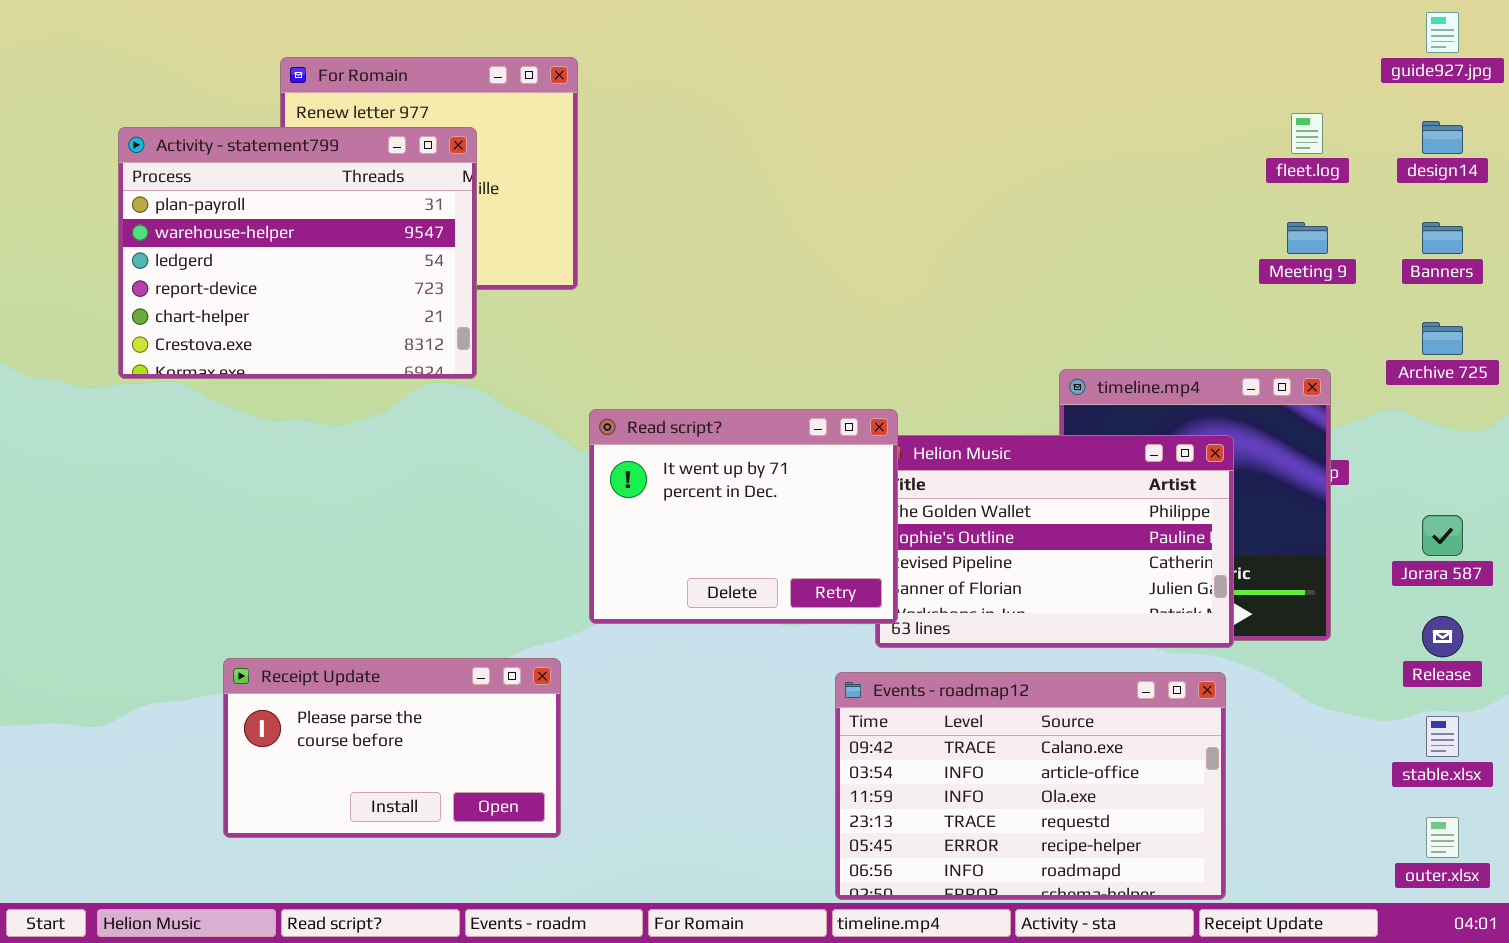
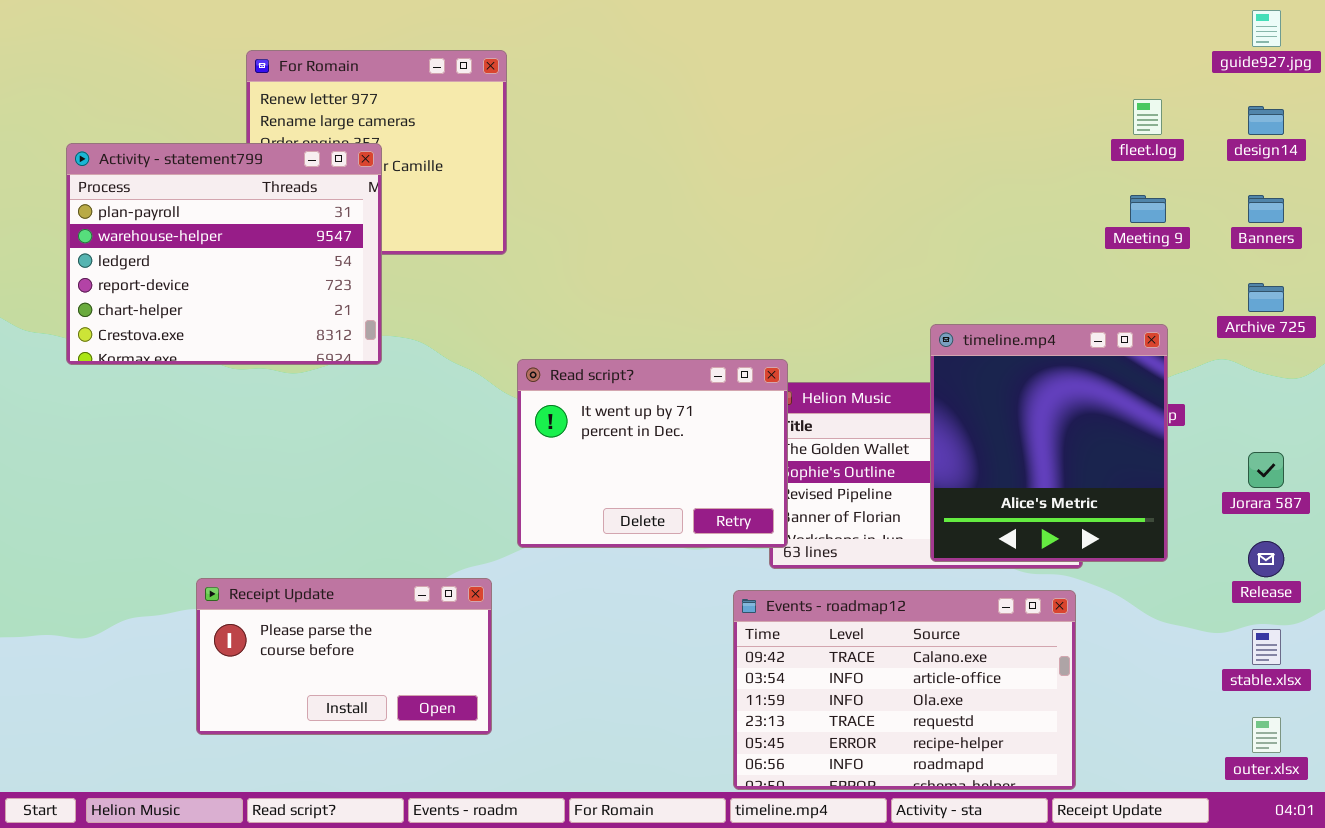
Activity - statement799: [118,127,477,379] -> [66,143,382,365], moved
timeline.mp4: [1059,369,1331,641] -> [930,324,1168,562], raised

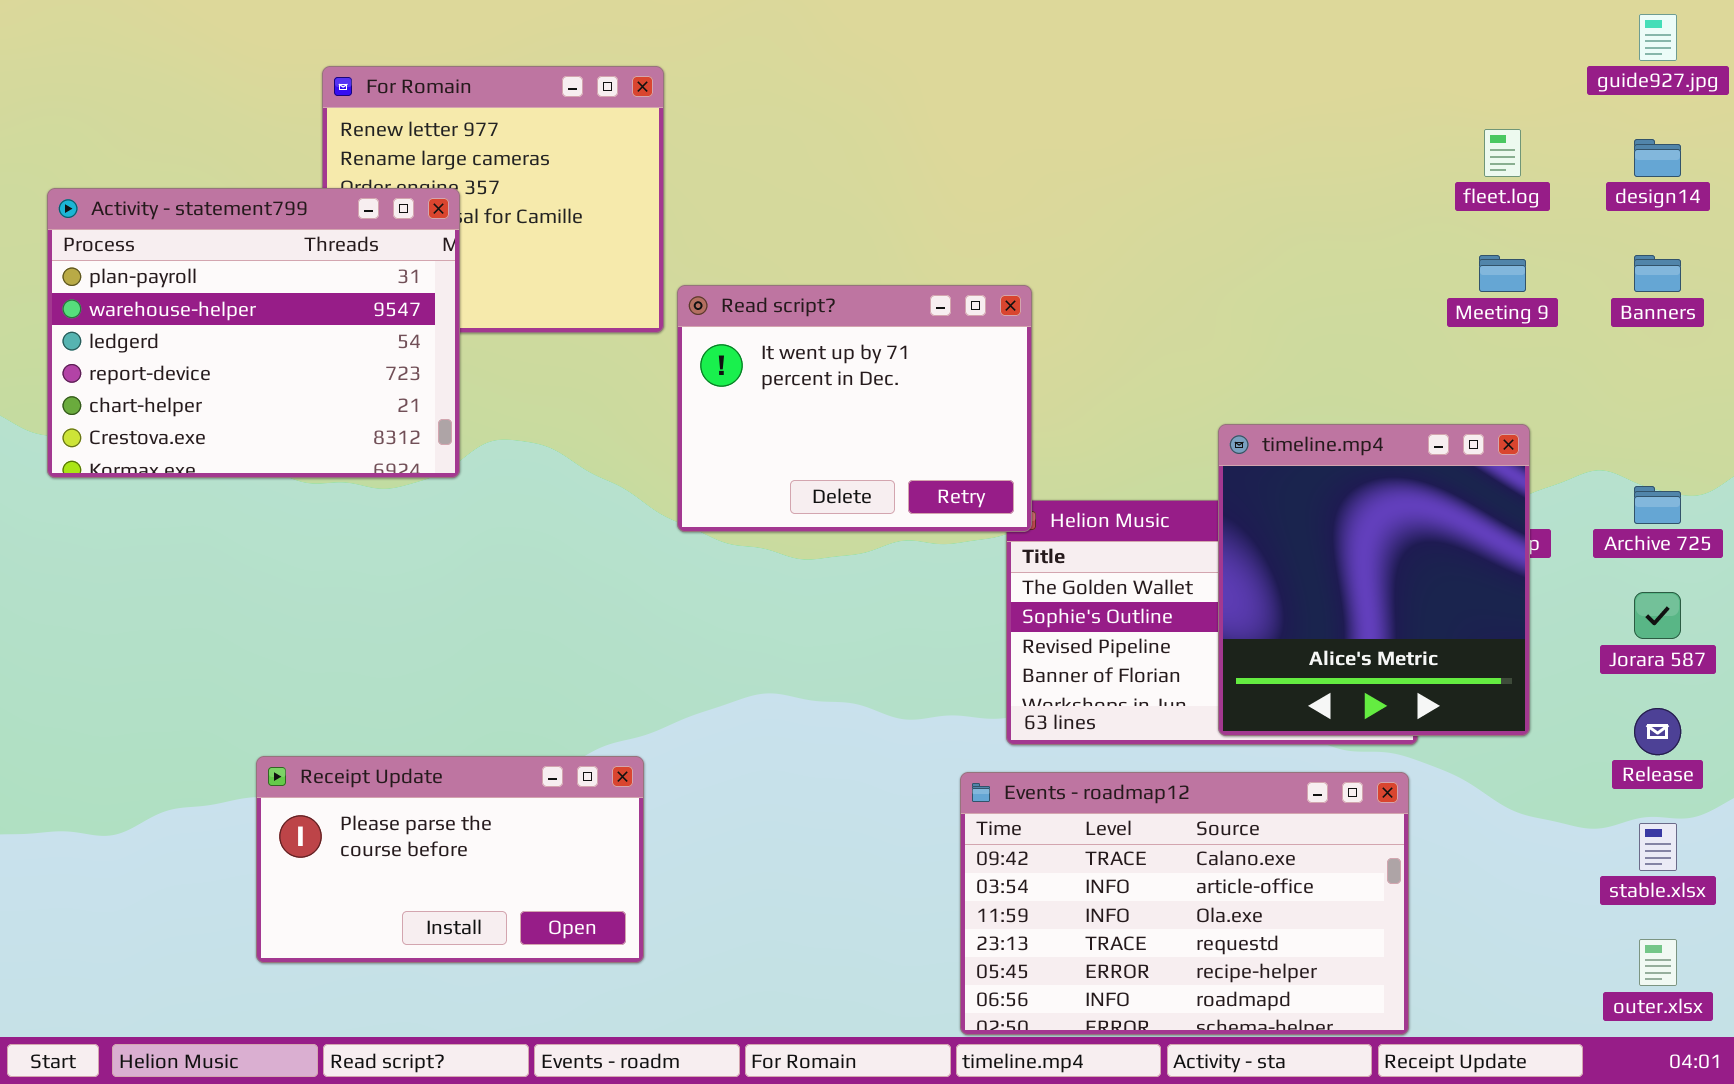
Activity - statement799: [66,143,382,365] -> [47,188,460,478], moved
Archive 725: [1248,283,1284,312] -> [1634,486,1681,524], moved
Read script?: [517,359,788,548] -> [677,285,1032,532], moved

